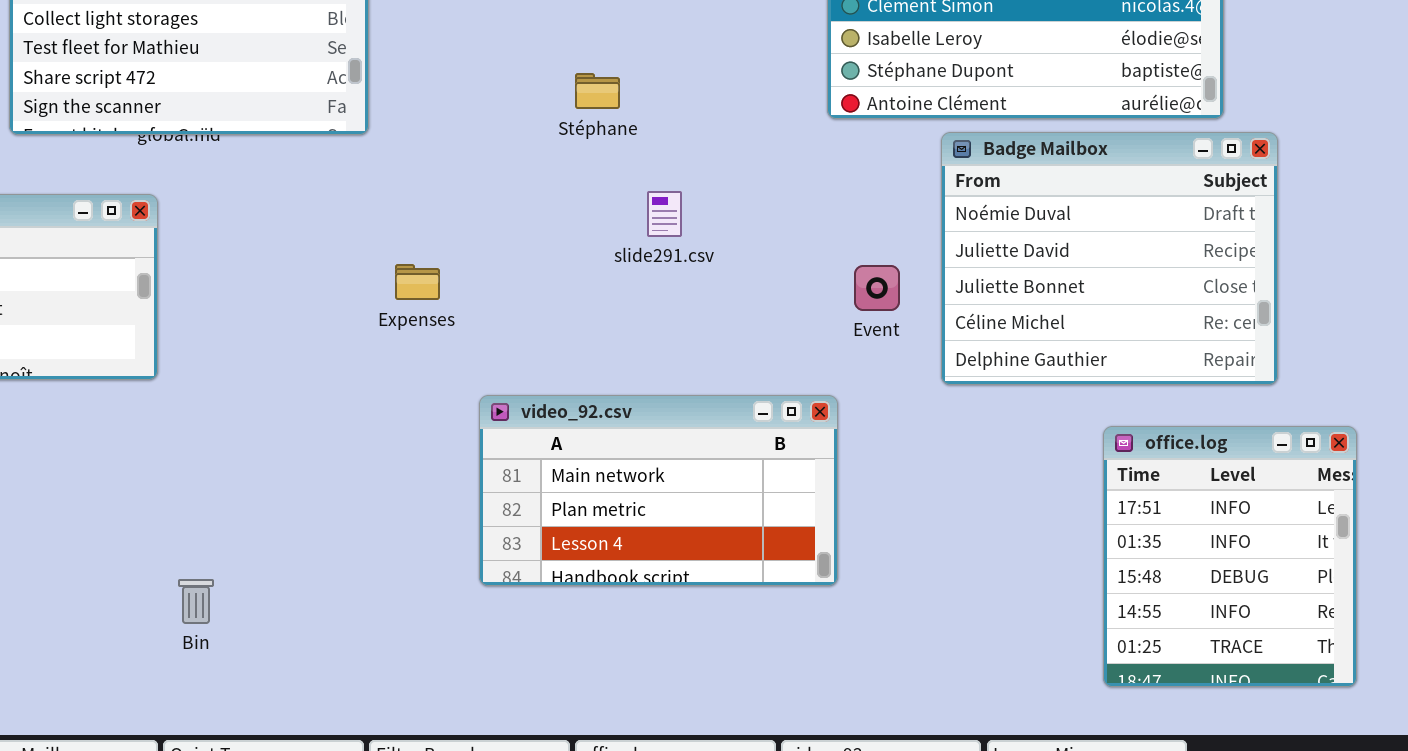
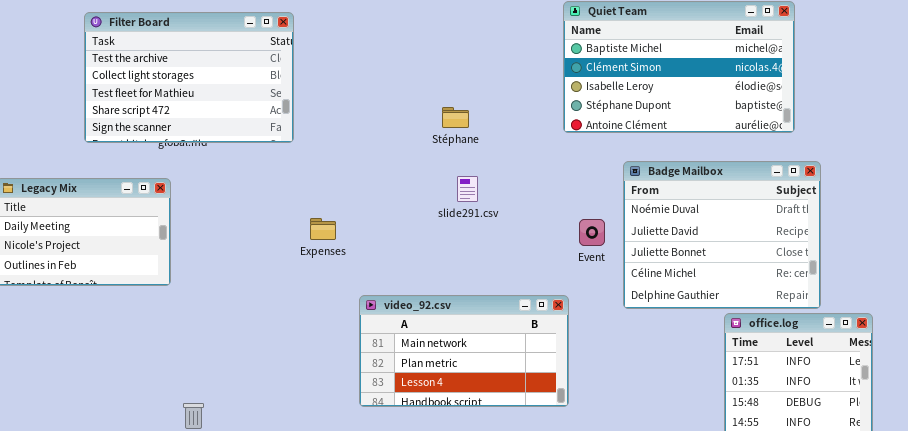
Stéphane: [575,73,620,109] -> [442,107,469,128], moved
Badge Mailbox: [941,132,1278,385] -> [623,161,821,309], moved

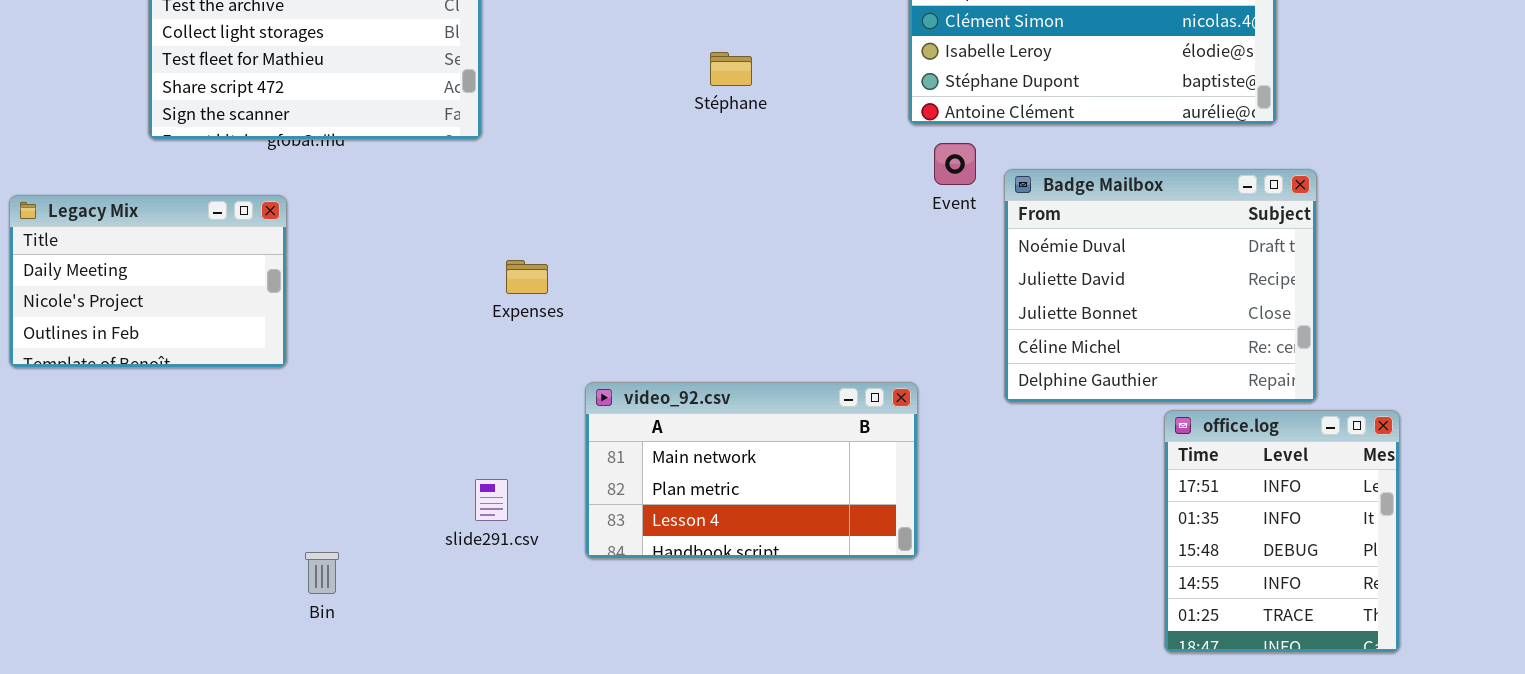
Stéphane: [442,107,469,128] -> [710,52,752,86], moved
slide291.csv: [457,176,478,202] -> [475,479,508,521], moved
Event: [579,219,605,246] -> [934,143,976,185], moved

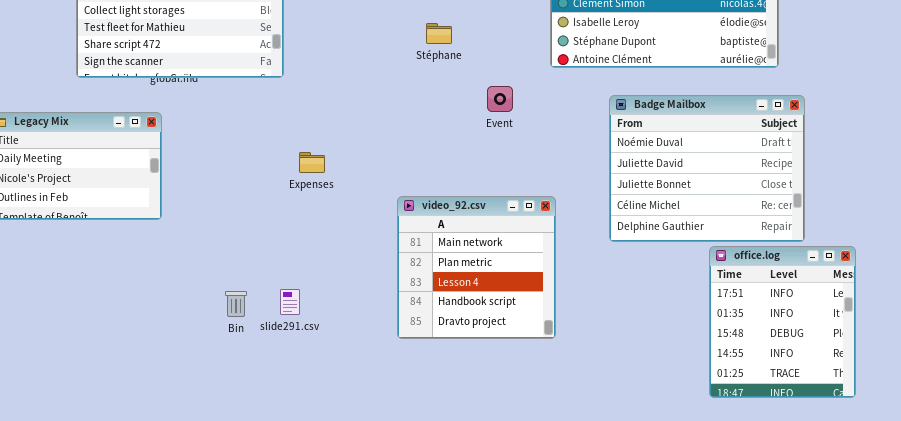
Event: [934,143,976,185] -> [487,86,513,112], moved
video_92.csv: [585,382,918,559] -> [397,196,556,339], resized
Bin: [305,552,339,594] -> [225,291,247,317], moved

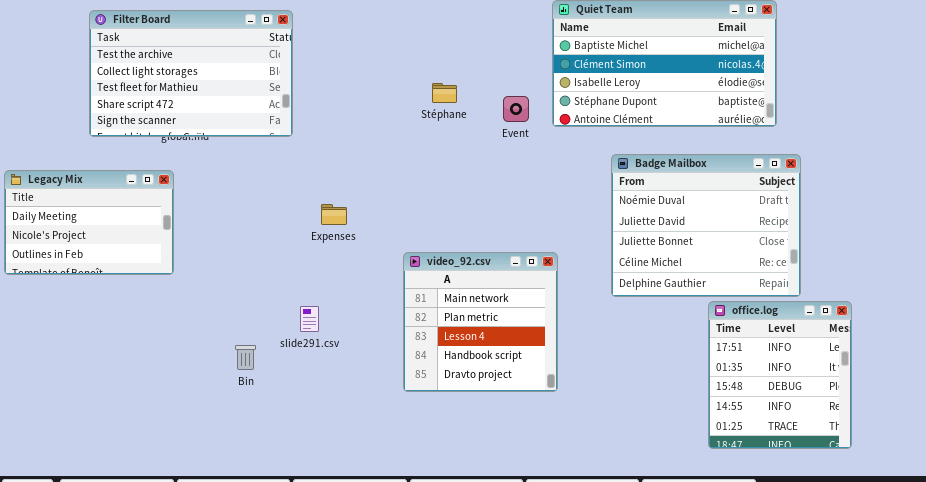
Event: [487,86,513,112] -> [503,96,529,122], moved
Expenses: [299,152,325,173] -> [321,204,347,225], moved
slide291.csv: [280,289,300,315] -> [300,306,319,332], moved

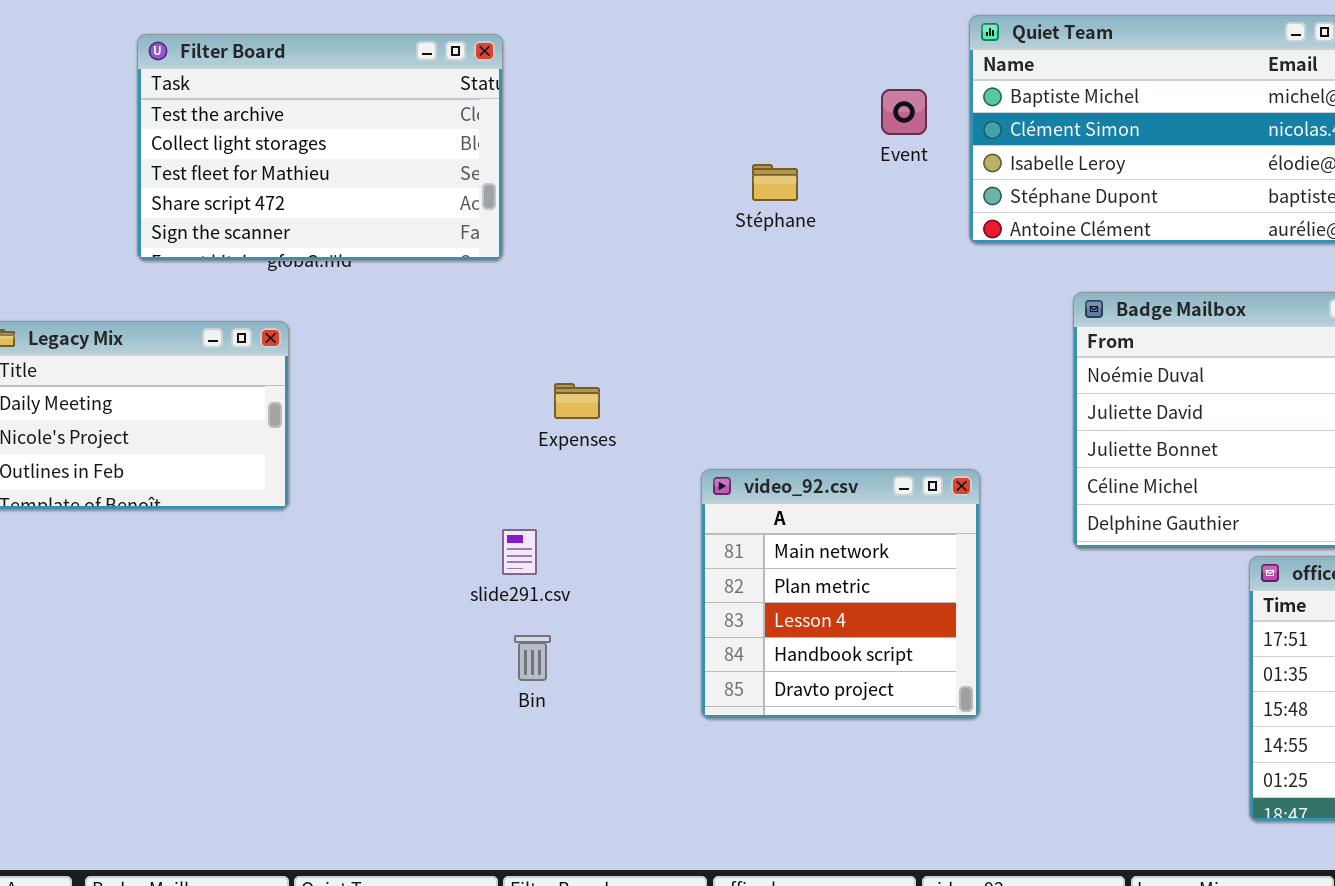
Event: [503,96,529,122] -> [881,89,927,135], moved
slide291.csv: [300,306,319,332] -> [502,529,537,575], moved
Bin: [235,345,256,370] -> [514,635,551,681], moved

